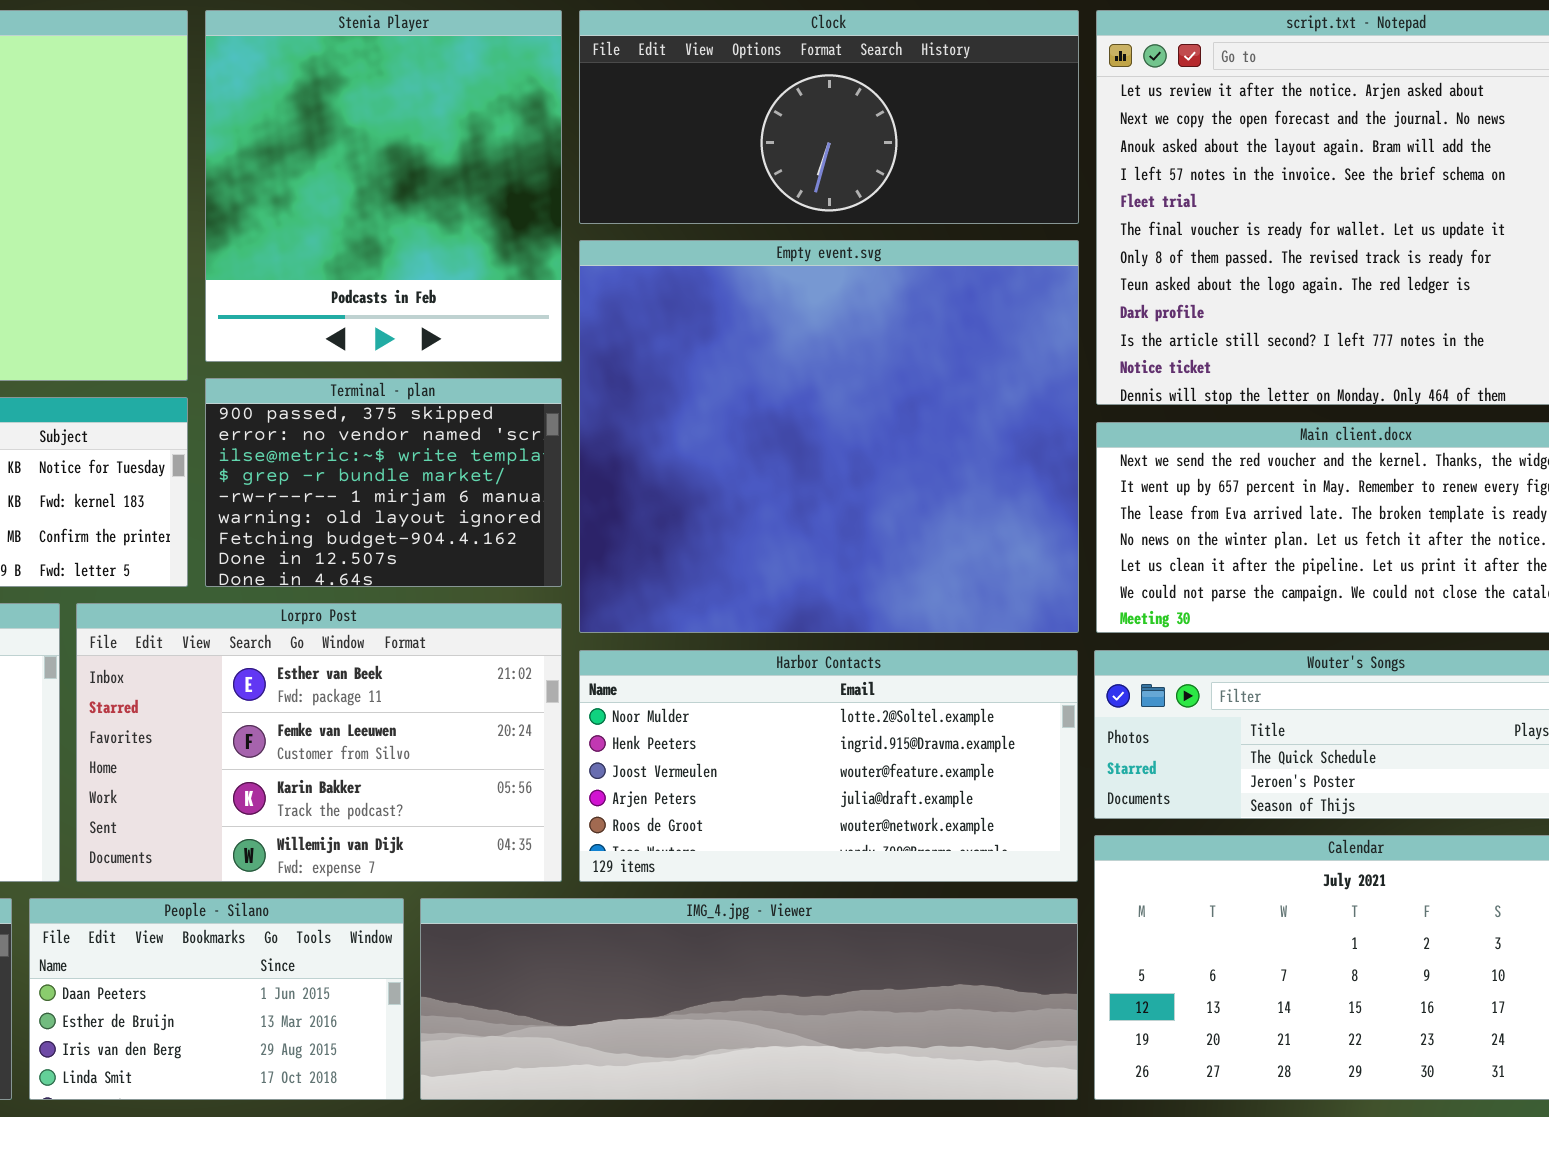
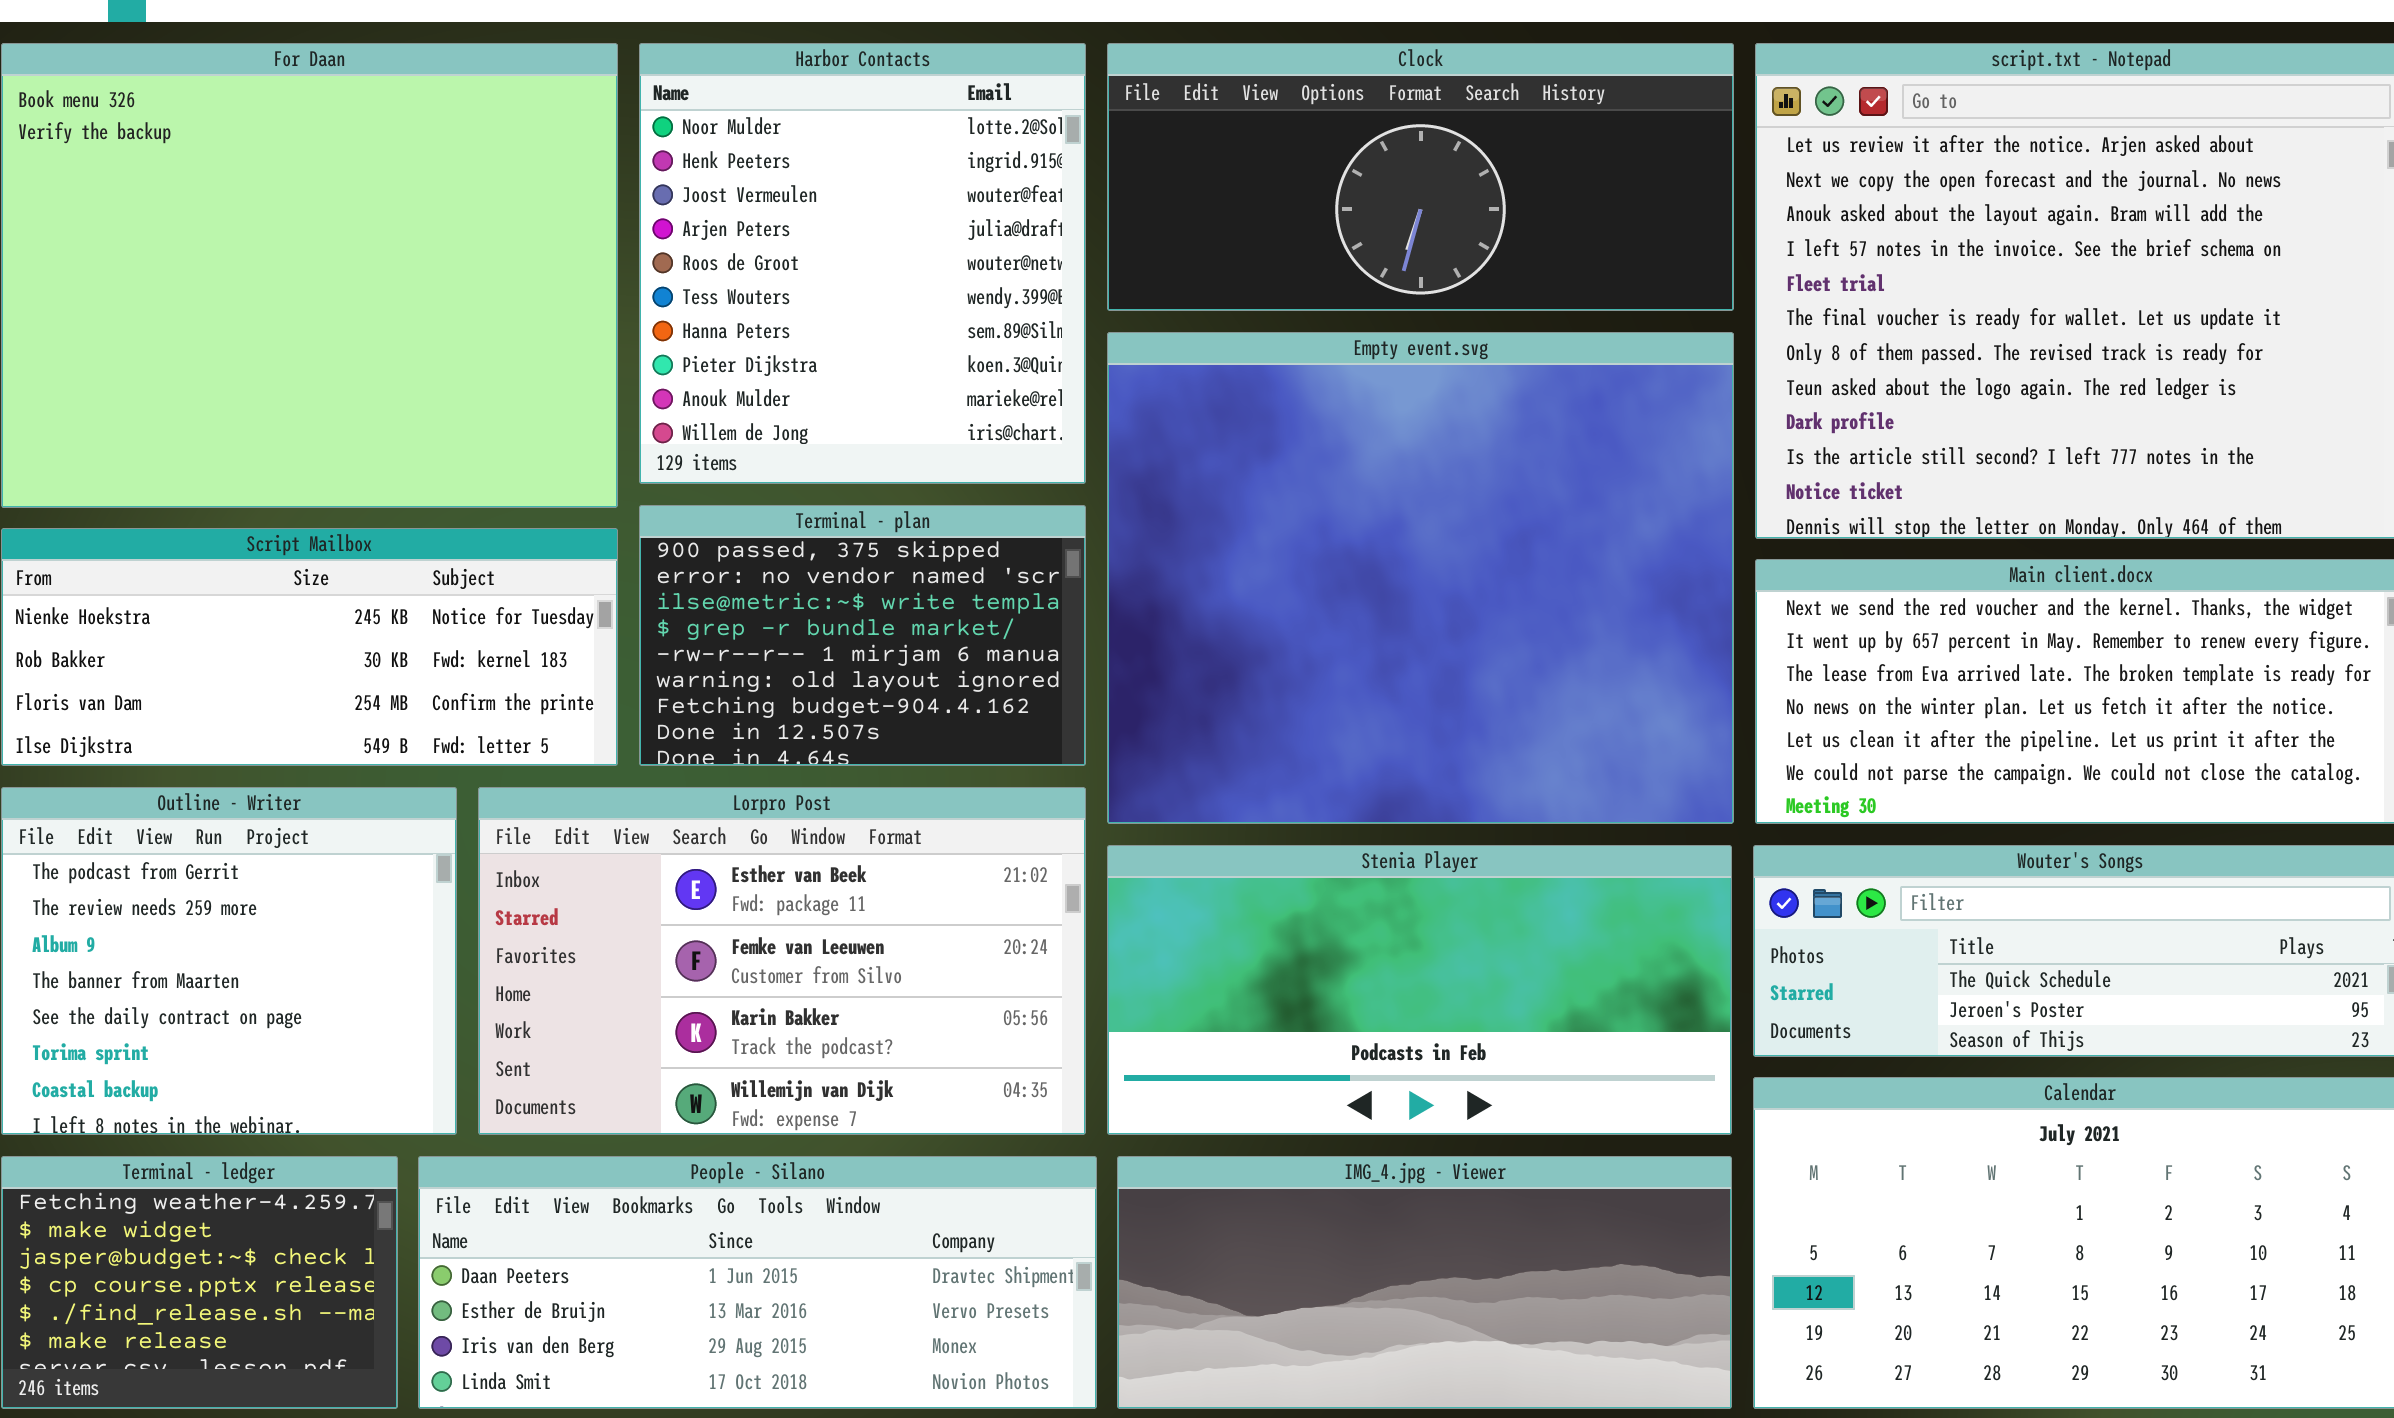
Stenia Player: [205,10,562,362] -> [1107,845,1732,1135], moved, resized
Harbor Contacts: [579,650,1078,882] -> [639,43,1086,484], moved, resized
People - Silano: [29,898,404,1100] -> [418,1156,1097,1409], resized
IMG_4.jpg - Viewer: [420,898,1078,1100] -> [1117,1156,1732,1409], resized

